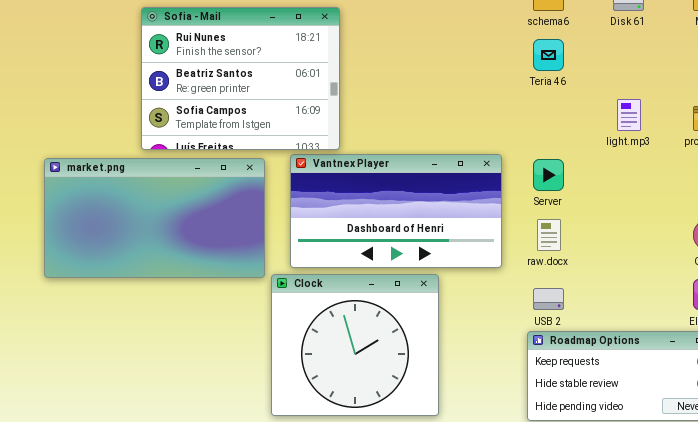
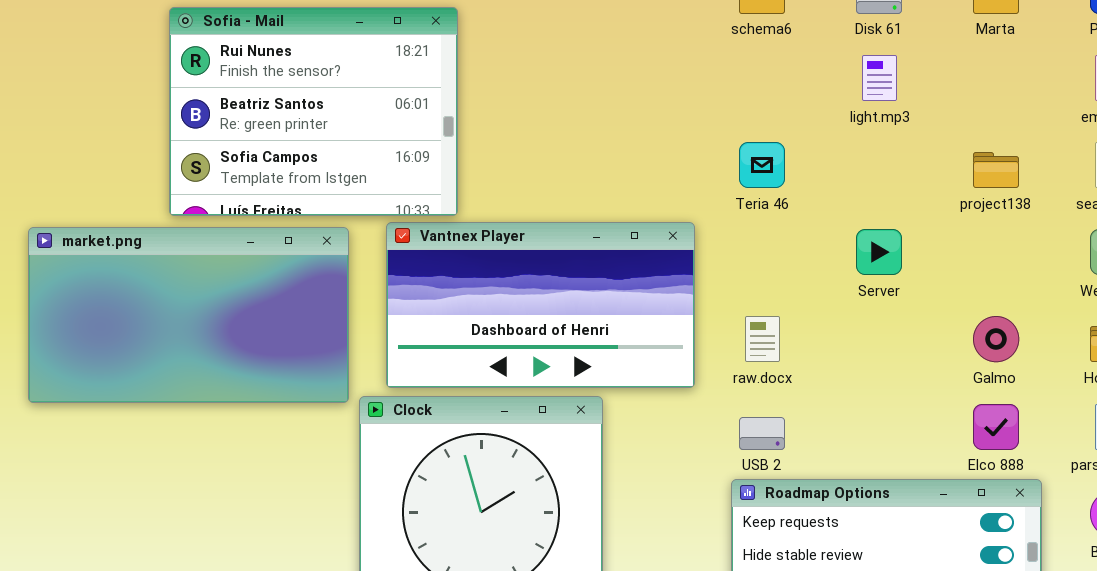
Teria 46: [533,39,564,71] -> [739,142,785,188], moved
light.mp3: [617,99,641,131] -> [862,55,897,101], moved
Server: [533,159,564,191] -> [856,229,902,275], moved

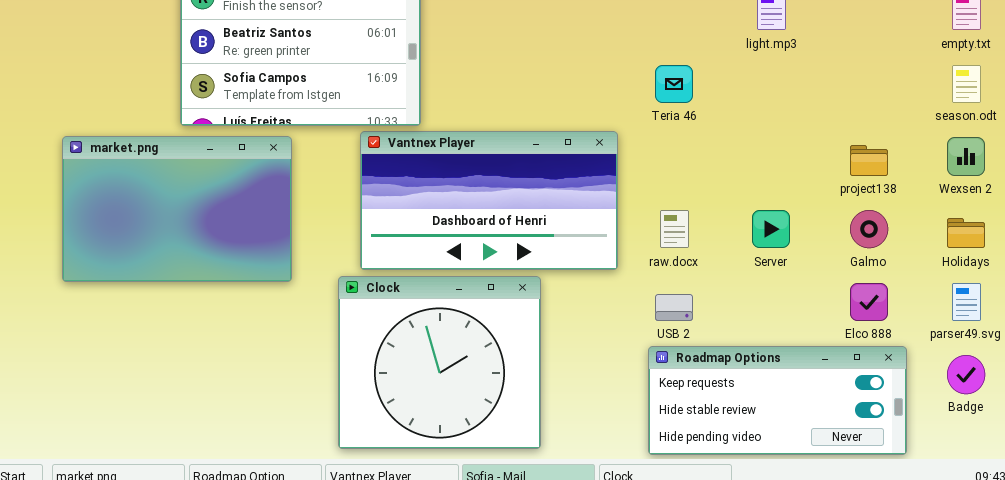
project138: [973,152,1019,188] -> [850,145,888,176], moved
market.png: [28,227,349,403] -> [62,136,292,282], resized
Server: [856,229,902,275] -> [752,210,790,248], moved

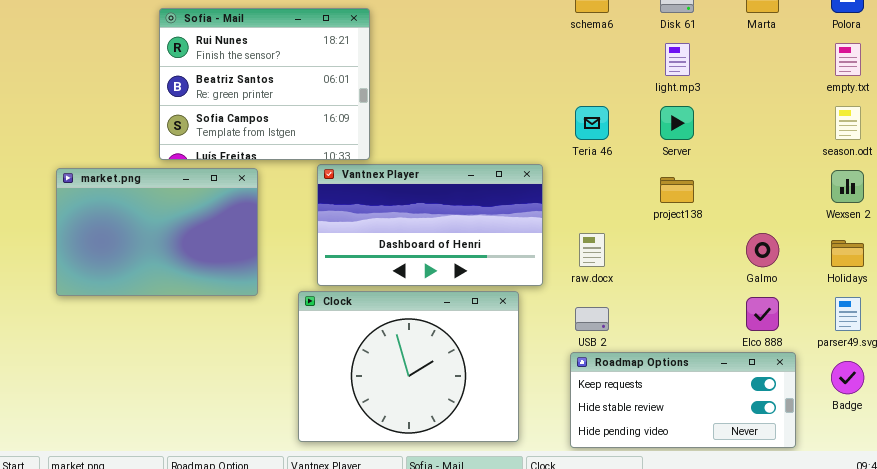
project138: [850,145,888,176] -> [660,177,694,203], moved
Server: [752,210,790,248] -> [660,106,694,140], moved
Clock: [338,276,541,449] -> [298,291,519,442], resized

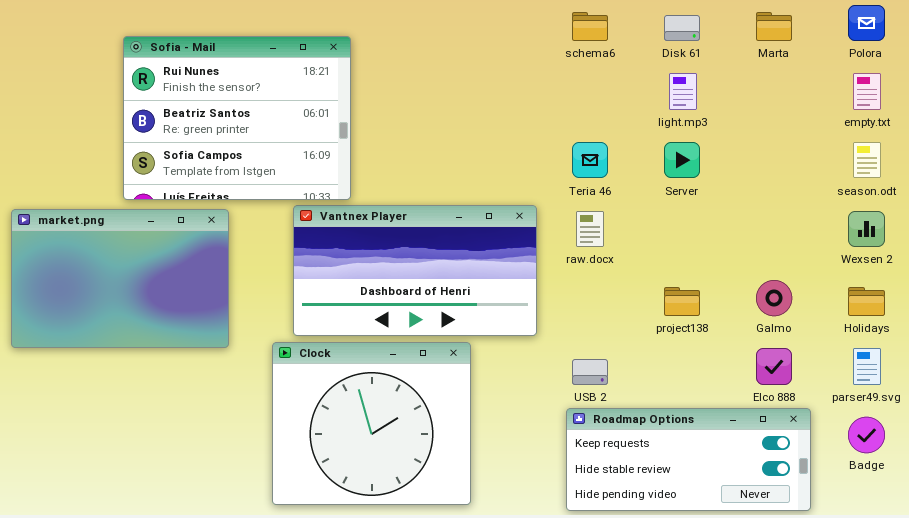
project138: [660,177,694,203] -> [664,287,700,316], moved
raw.docx: [579,233,605,267] -> [576,211,604,247], moved
Clock: [298,291,519,442] -> [272,342,471,505], resized

